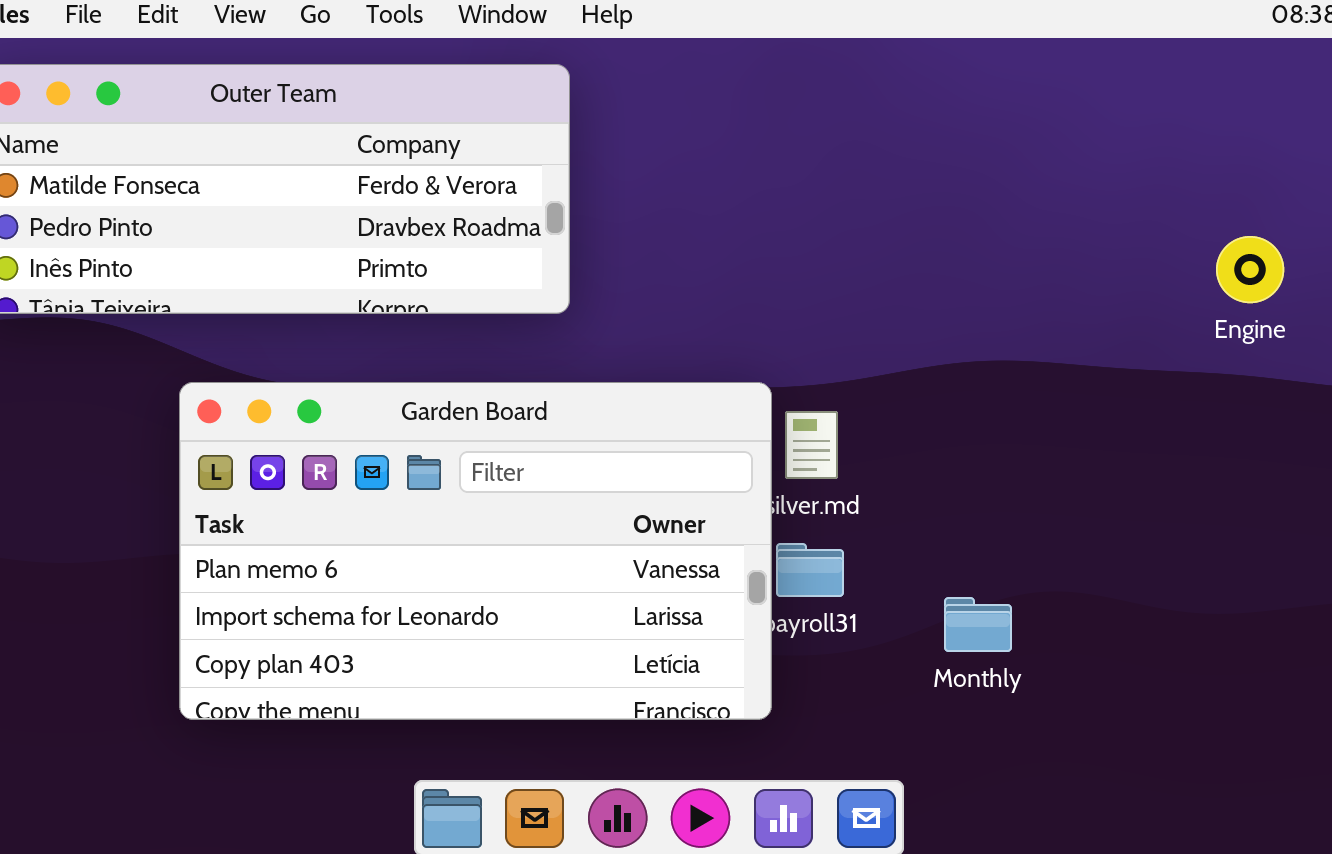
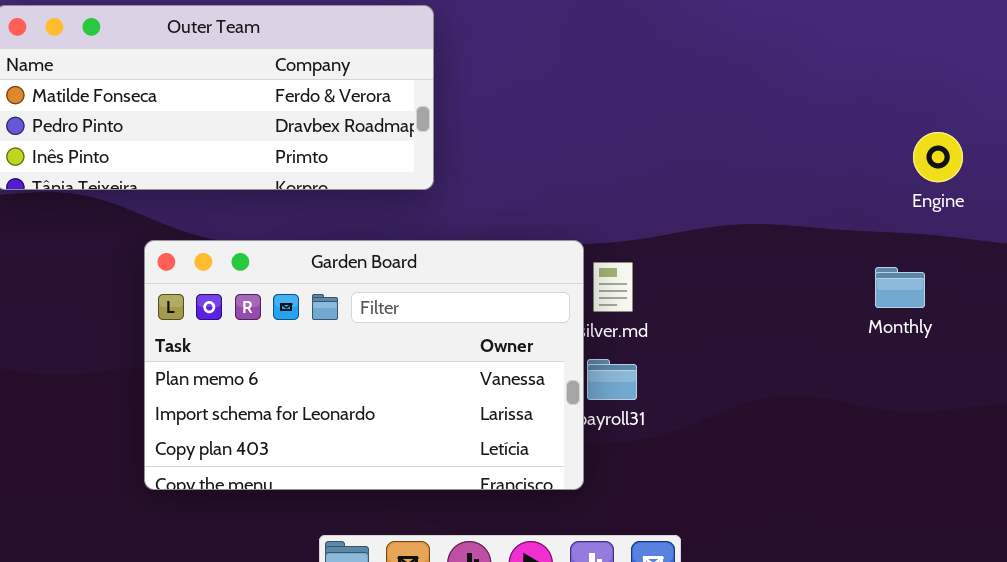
Monthly: [944,597,1012,652] -> [875,267,925,308], moved

